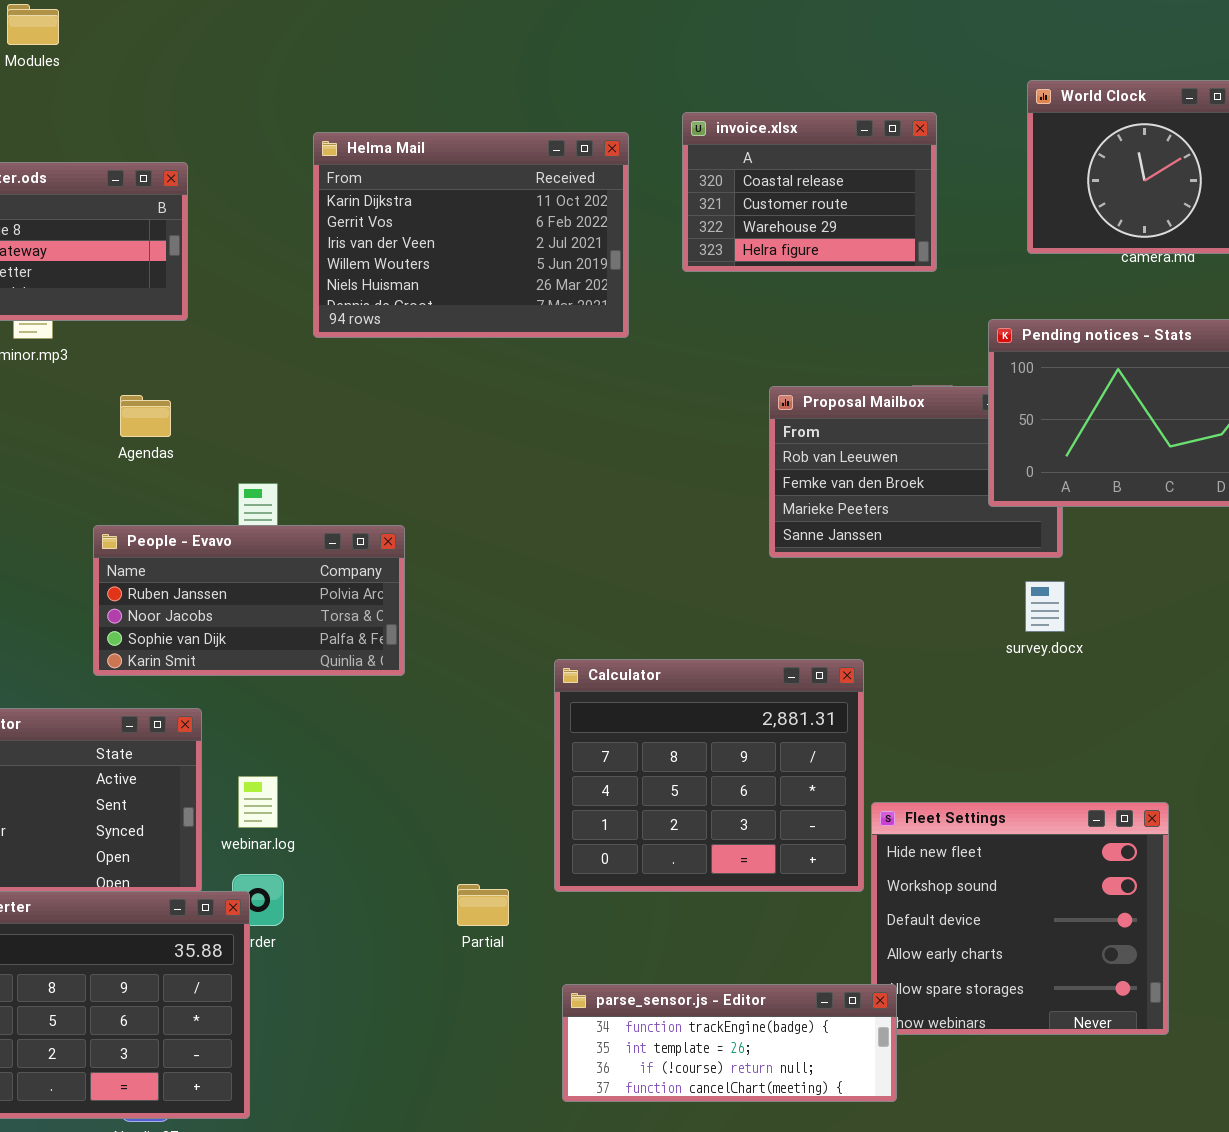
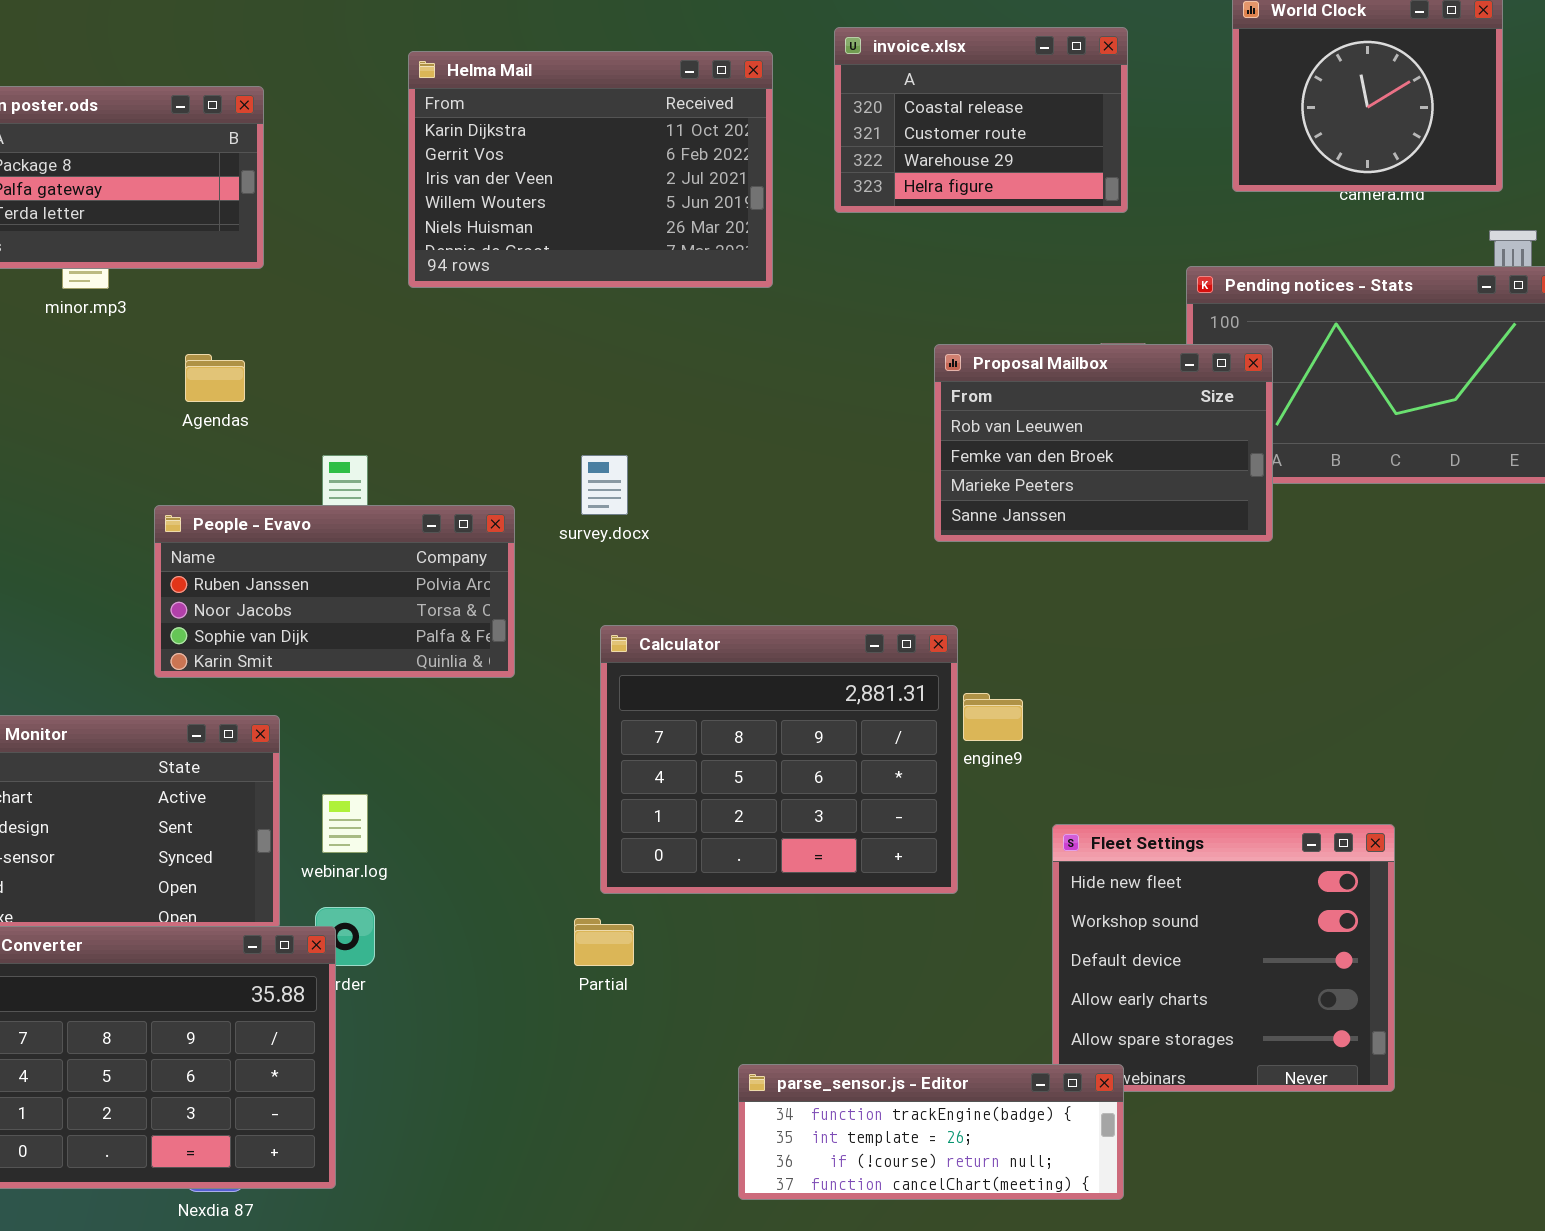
Proposal Mailbox: [769,386,1063,558] -> [934,344,1273,542], raised
survey.docx: [1025,581,1065,632] -> [581,455,628,515], moved
Calculator: [554,659,864,892] -> [600,625,958,894], moved
parse_sensor.js - Editor: [562,984,897,1102] -> [738,1064,1124,1200], moved

